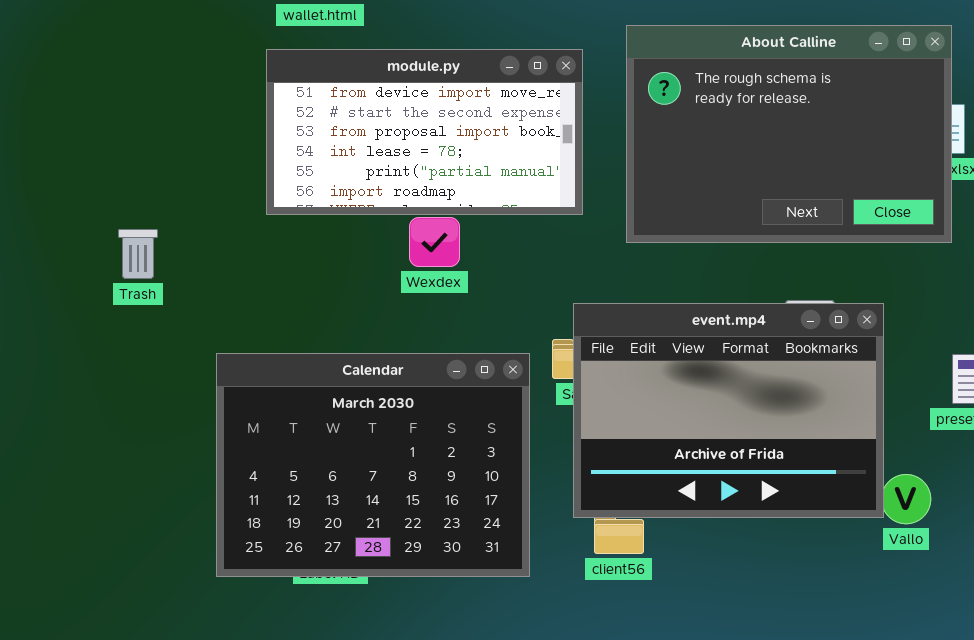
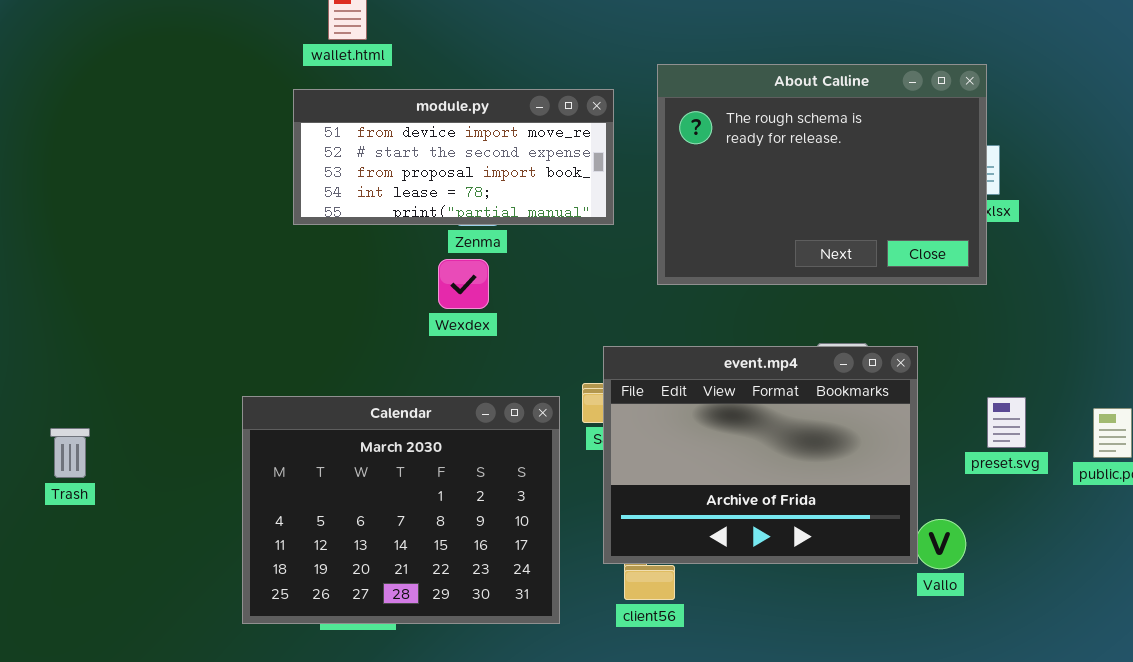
module.py: [266,49,583,215] -> [293,89,614,225], resized
Trash: [118,229,158,279] -> [50,428,90,478], moved

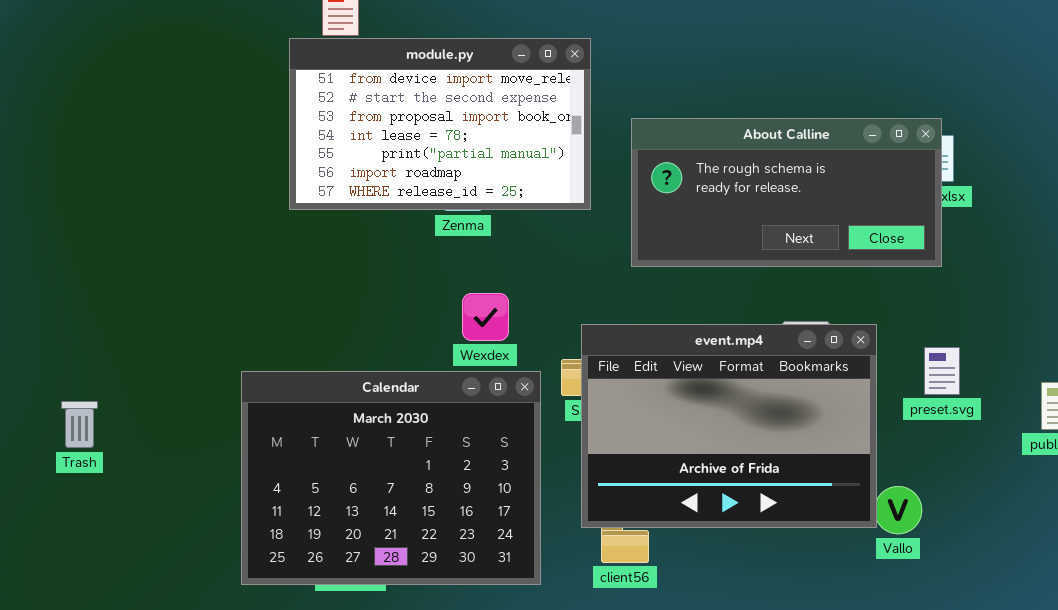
About Calline: [657,64,987,285] -> [631,118,942,267], resized
module.py: [293,89,614,225] -> [289,38,591,210], resized
Wexdex: [438,259,489,309] -> [462,293,509,341], moved
preset.svg: [987,397,1026,448] -> [924,347,960,395], moved

